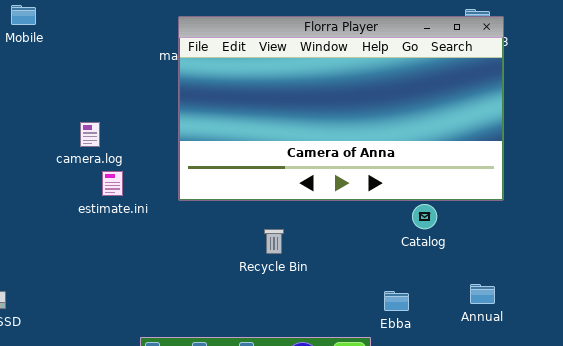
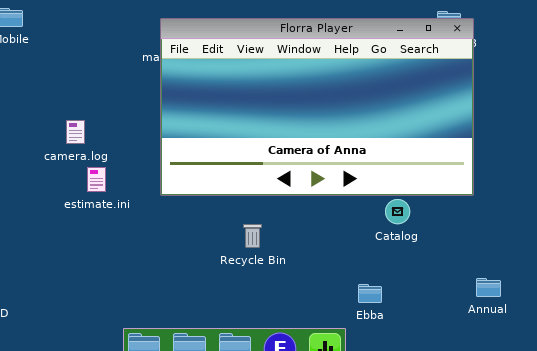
Annual: [470,284,495,304] -> [476,278,501,297], moved

